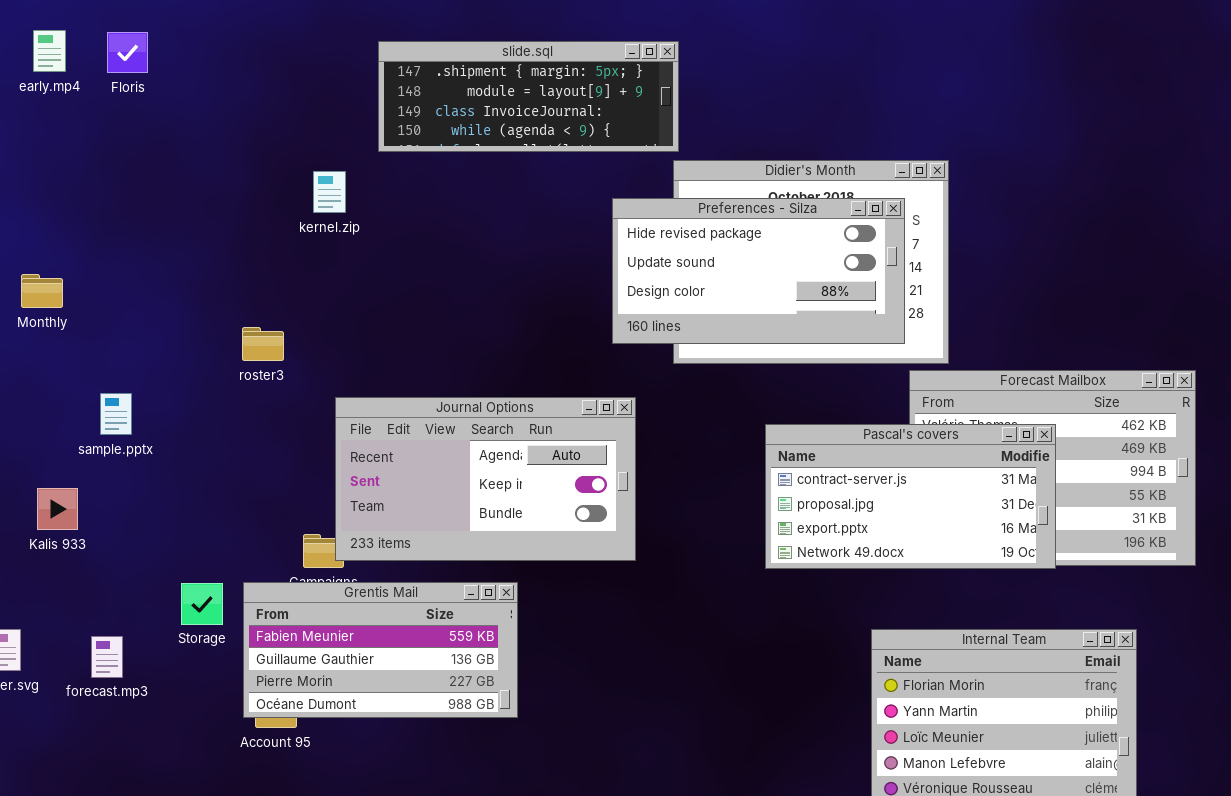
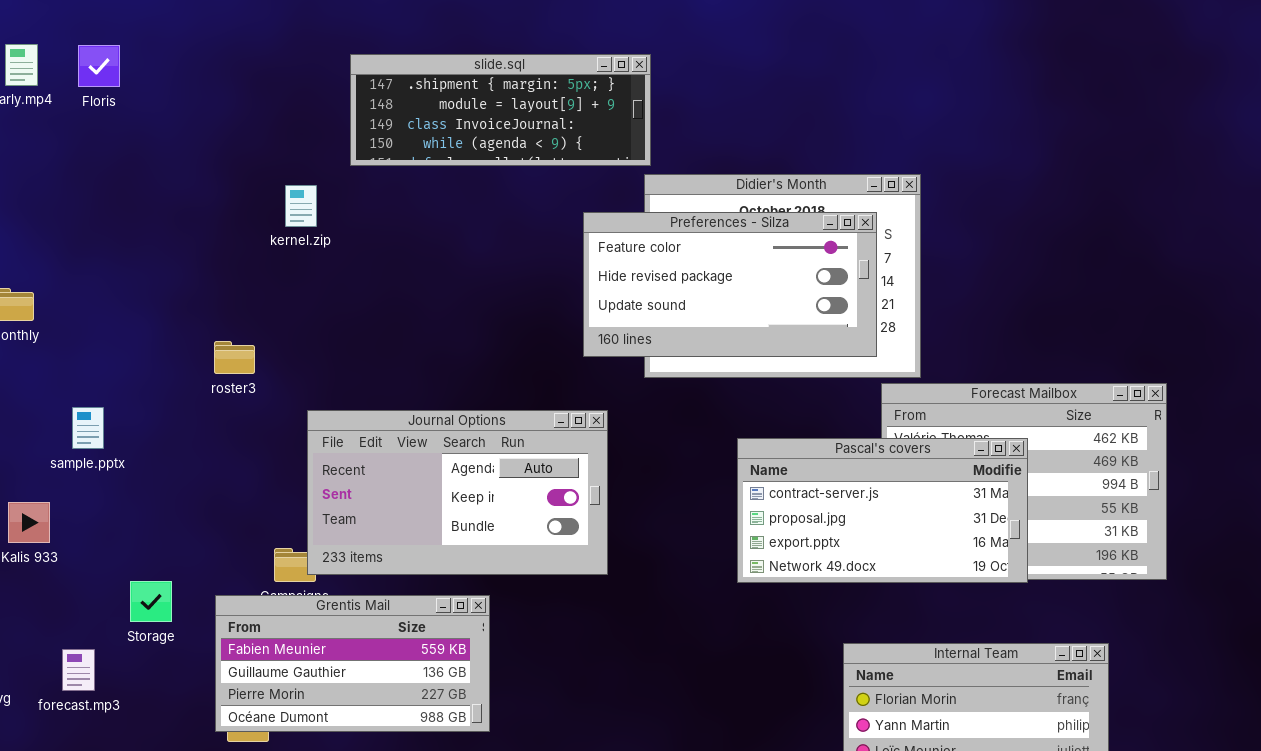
Preferences - Silza: [612,198,905,344] -> [583,212,877,357], scrolled up 1 row
Storage: [181,583,223,625] -> [130,581,172,622], moved

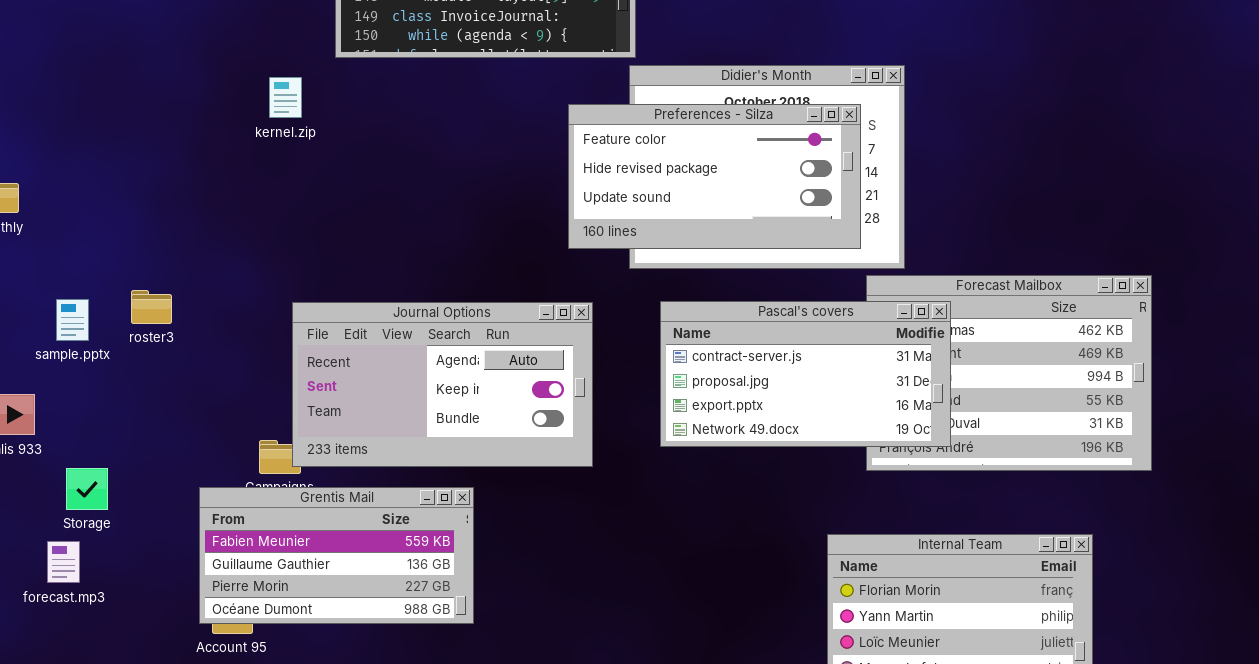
roster3: [214,341,255,374] -> [131,290,172,324], moved
Pascal's covers: [737,438,1028,583] -> [660,301,951,447], moved
Storage: [130,581,172,622] -> [66,468,108,510], moved

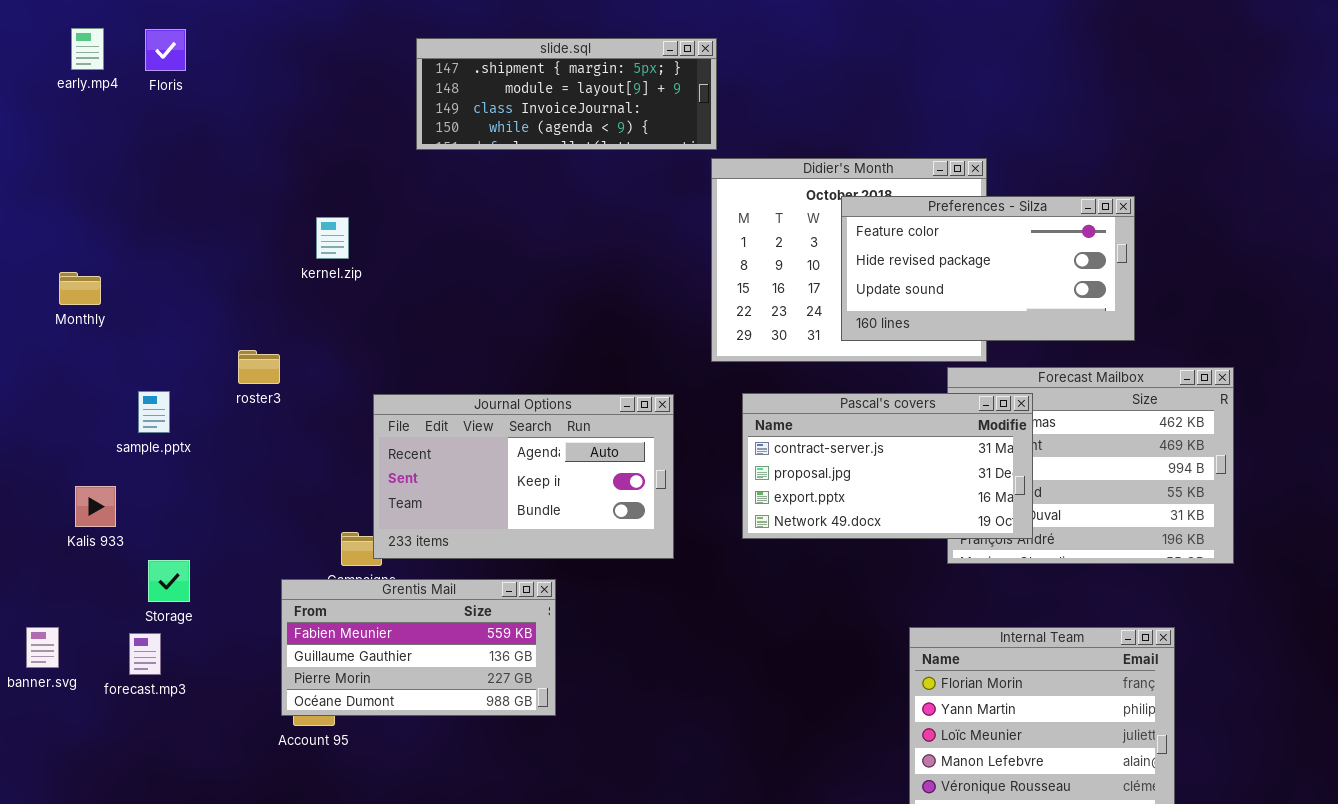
kernel.zip: [269,77,302,118] -> [316,217,349,259], moved
Preferences - Silza: [568,104,861,249] -> [841,196,1135,341], moved
roster3: [131,290,172,324] -> [238,350,280,384], moved

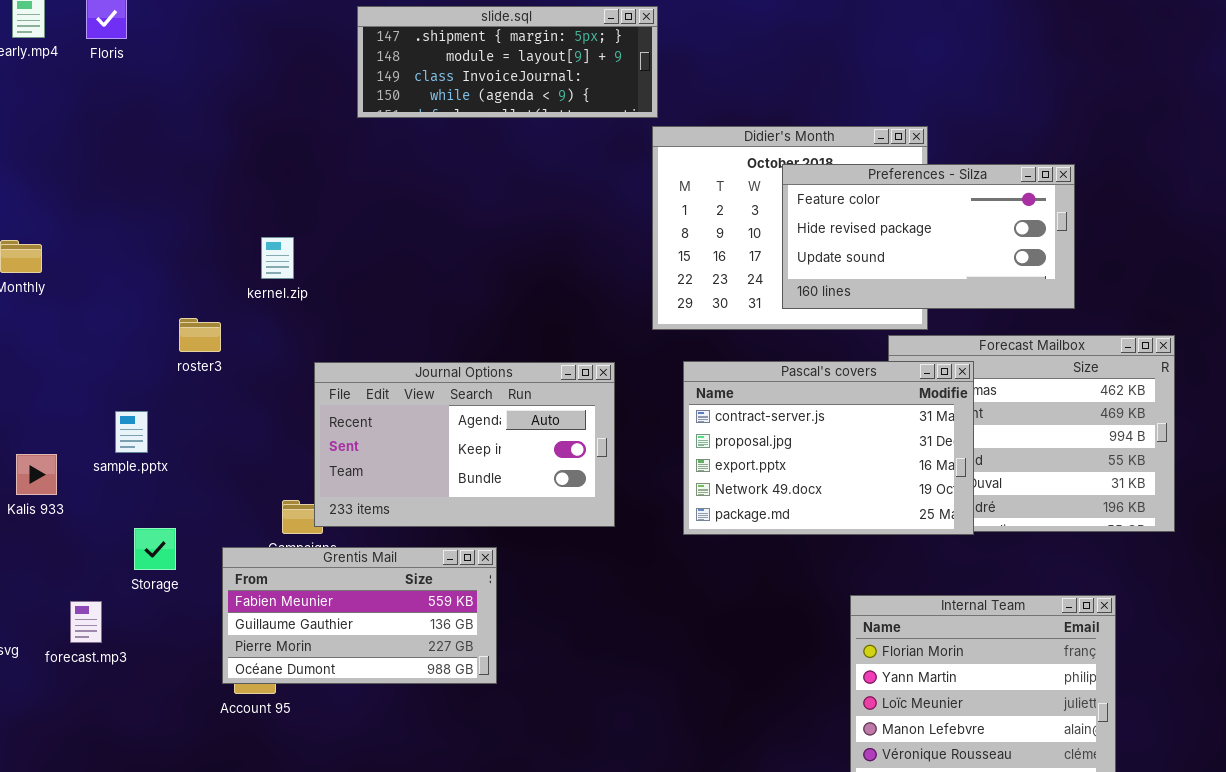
kernel.zip: [316,217,349,259] -> [261,237,294,279], moved
sample.pptx: [138,391,170,433] -> [115,411,148,453], moved
Pascal's covers: [742,393,1033,539] -> [683,361,974,535], resized
Storage: [148,560,190,602] -> [134,528,176,570], moved

